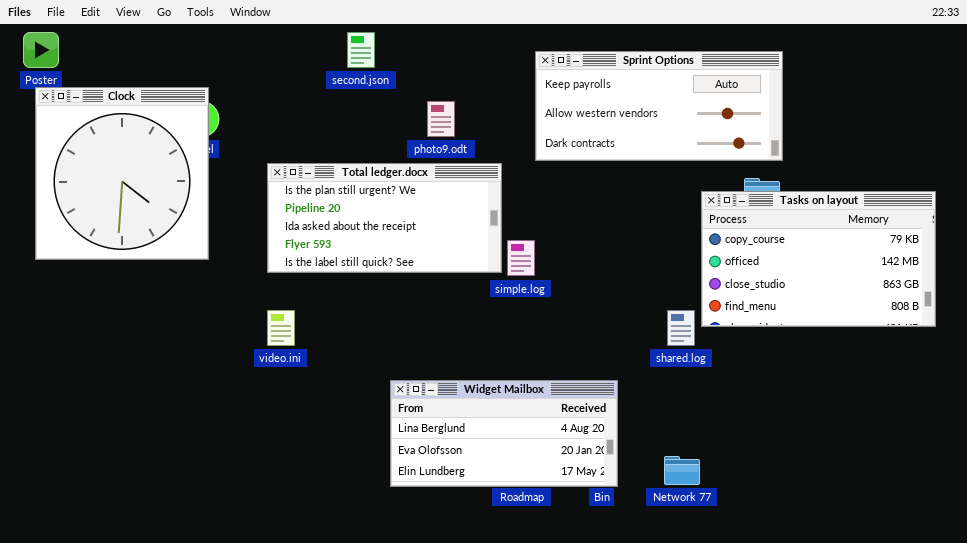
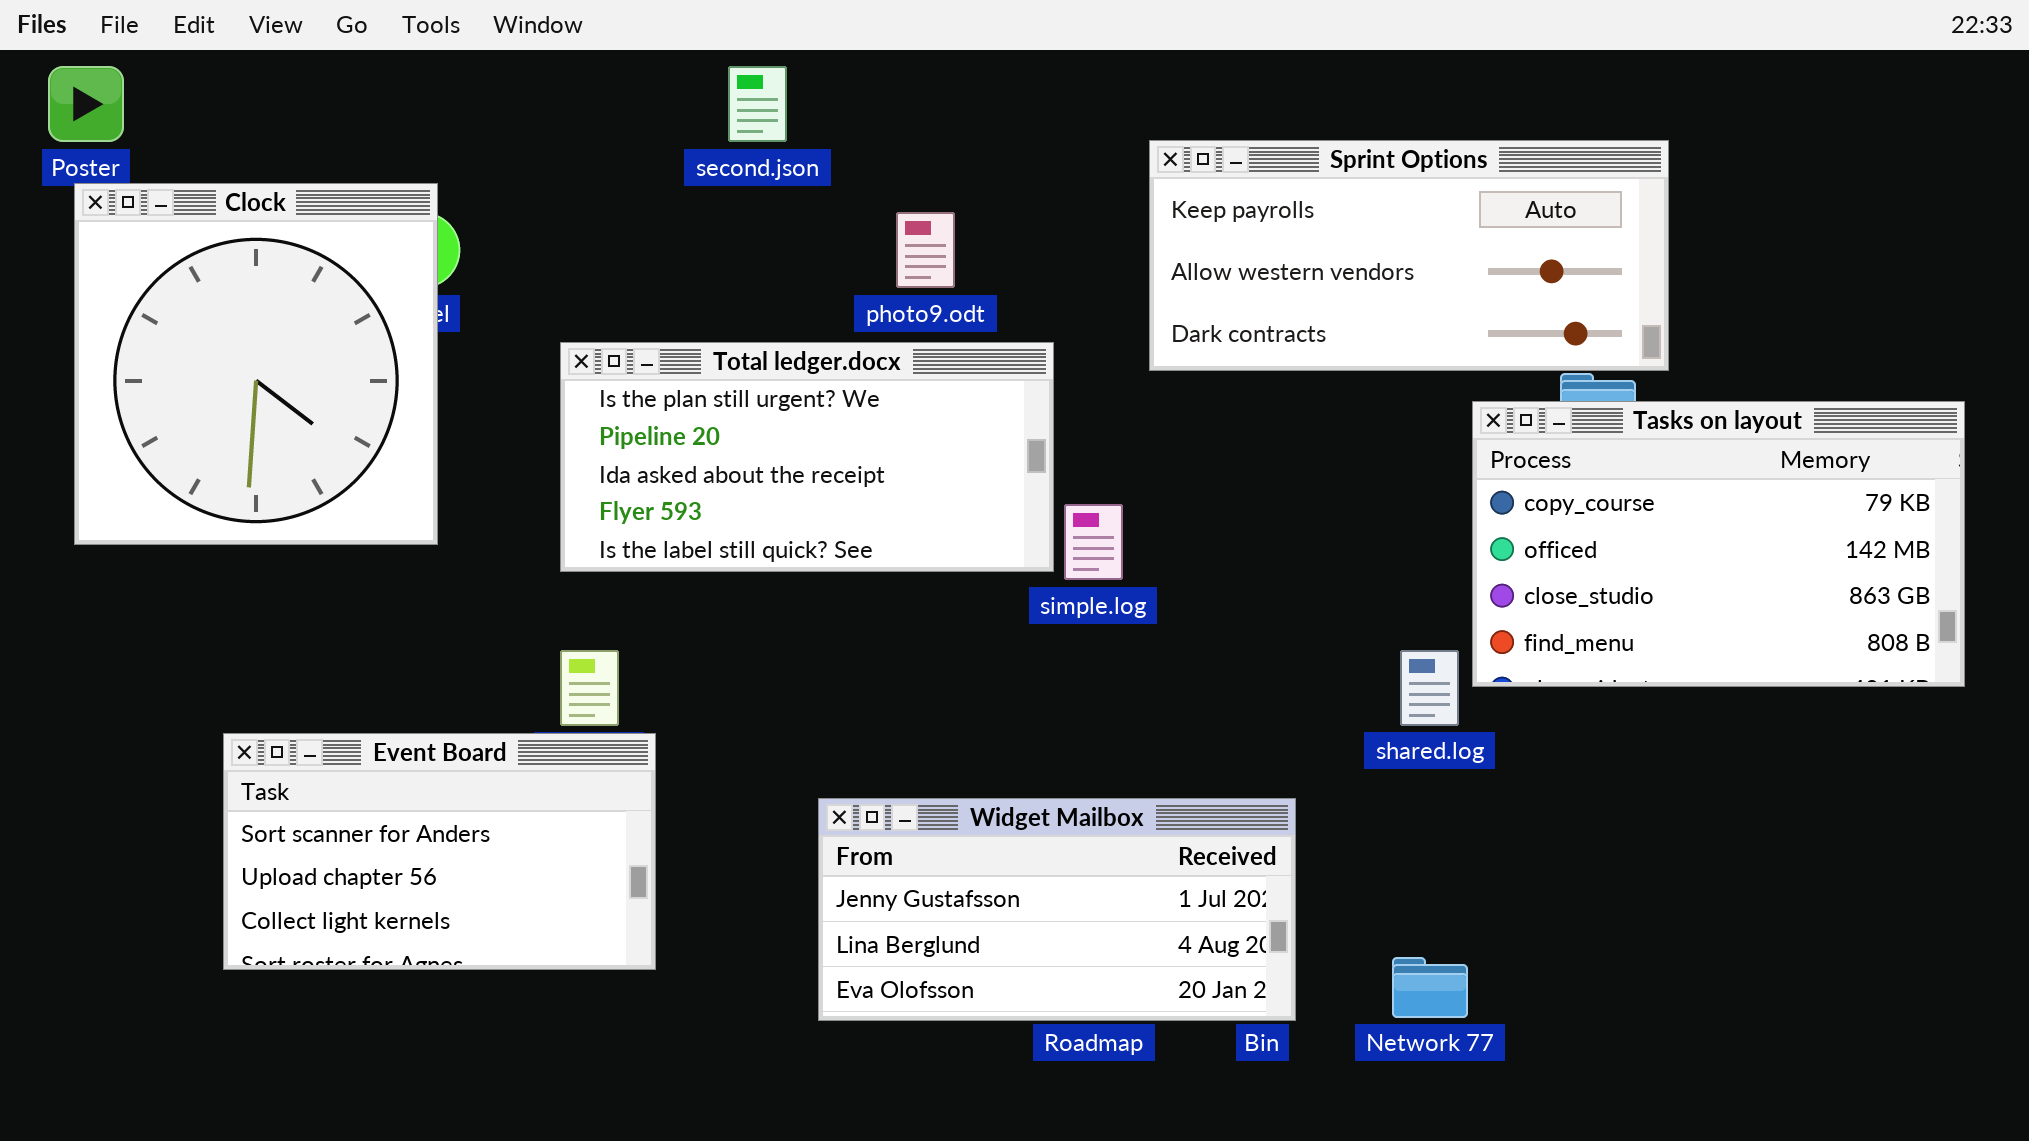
Sprint Options: [535,51,783,161] -> [1149,140,1669,371], moved
Event Board: none -> [223,733,656,970], opened
Widget Mailbox: [390,380,618,487] -> [818,798,1296,1021], scrolled up 1 row

